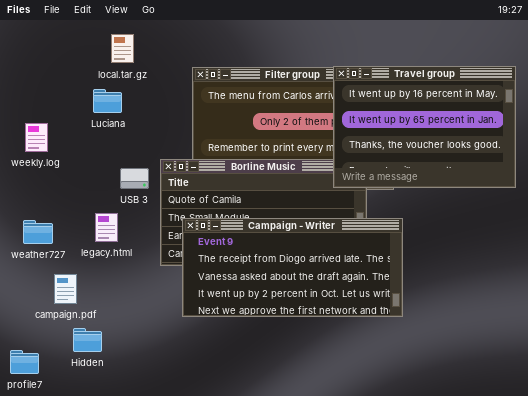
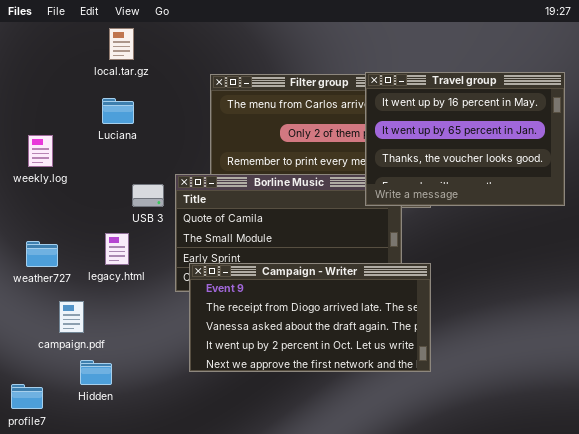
local.tar.gz: [111,34,134,63] -> [109,28,134,60], moved
Campaign - Writer: [182,218,403,317] -> [189,263,431,372], moved

